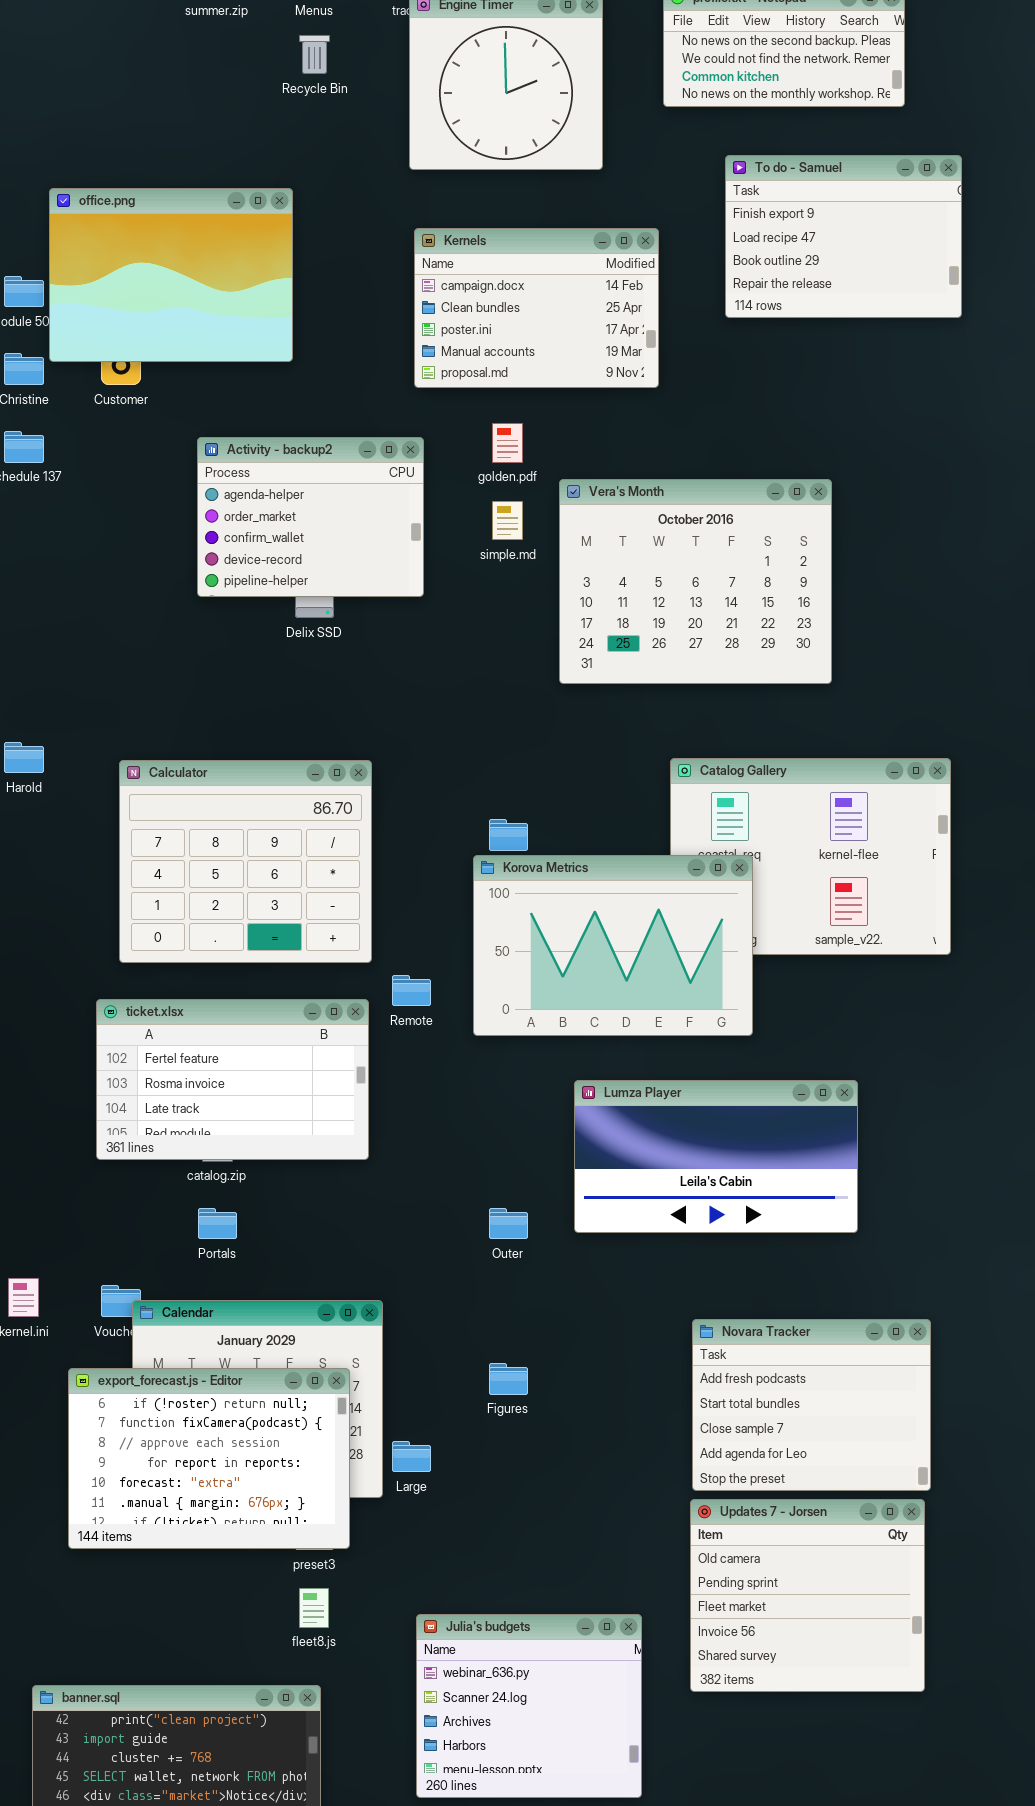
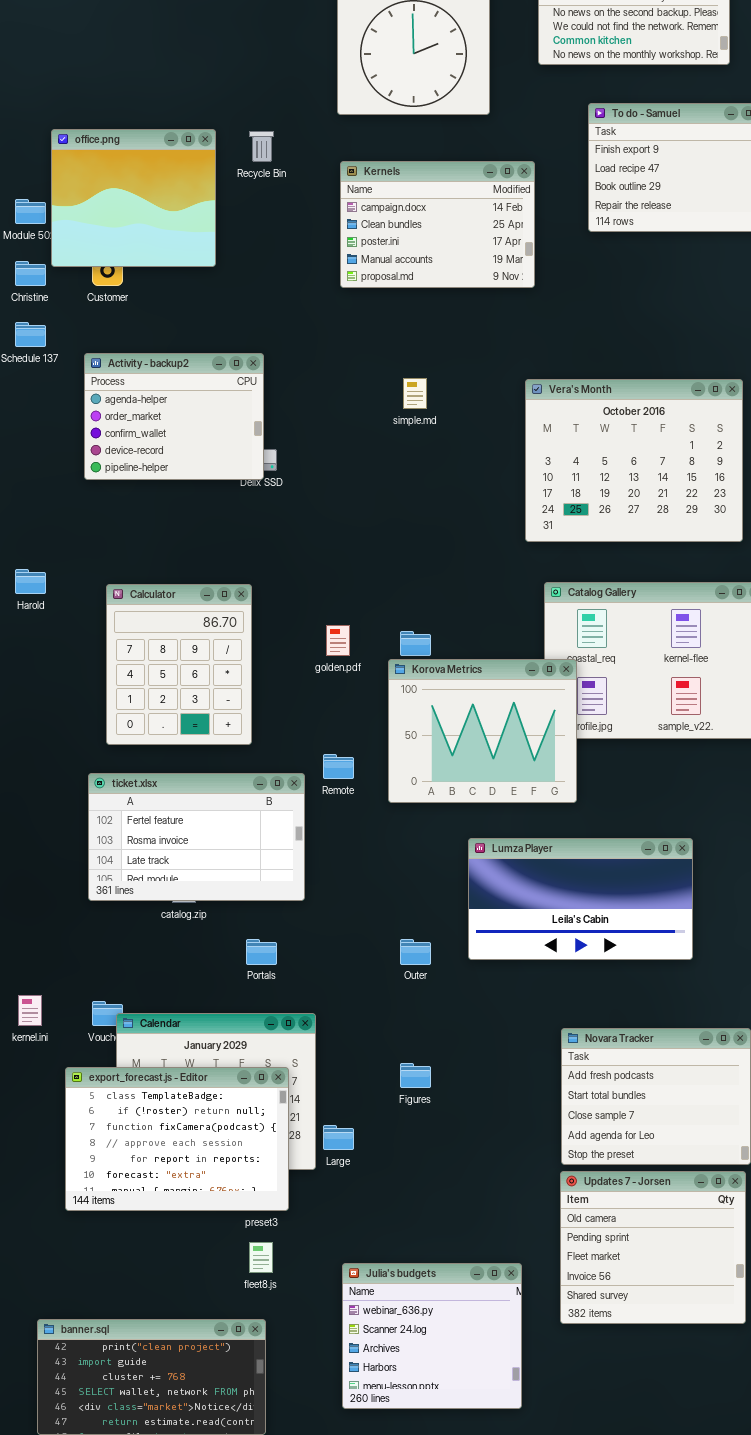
Recycle Bin: [299,35,330,74] -> [249,131,274,162], moved
office.png: [49,188,293,362] -> [51,129,216,267], resized
golden.pdf: [492,423,523,463] -> [326,625,350,656], moved
Activity - backup2: [197,437,424,597] -> [84,353,264,480], moved
Vera's Month: [559,479,832,684] -> [525,379,743,542], moved
Calculator: [119,760,372,963] -> [106,584,252,745], resized
Korova Metrics: [473,855,753,1036] -> [388,659,577,803], resized
Portals: [198,1208,237,1239] -> [246,939,277,965], moved
export_forecast.js - Editor: [68,1368,350,1549] -> [65,1067,289,1211], scrolled up 1 row

